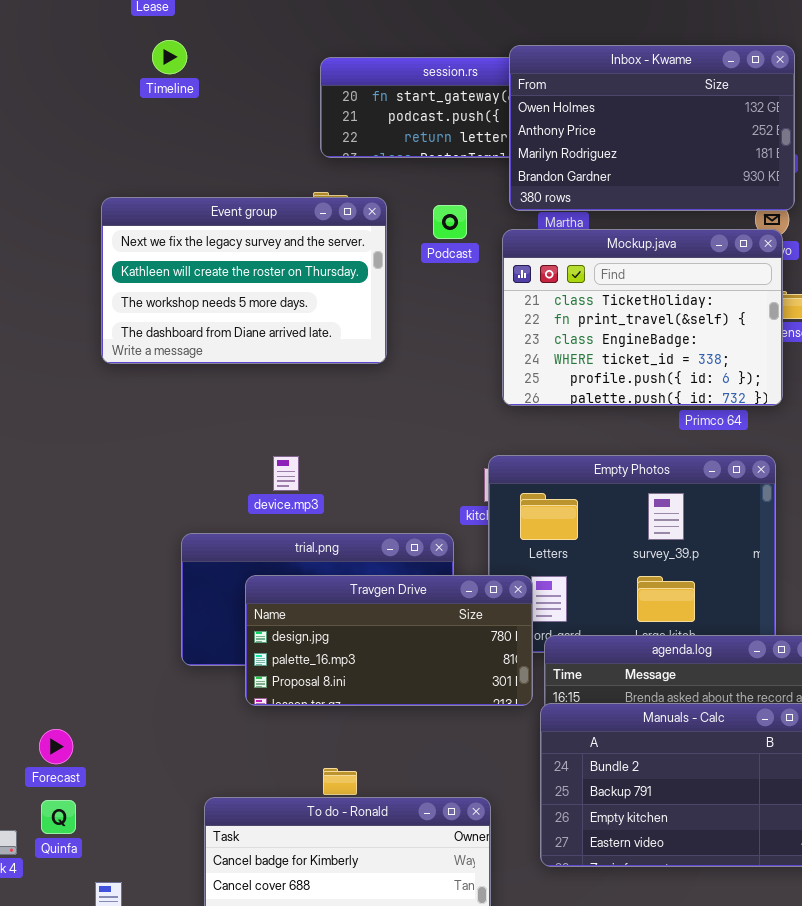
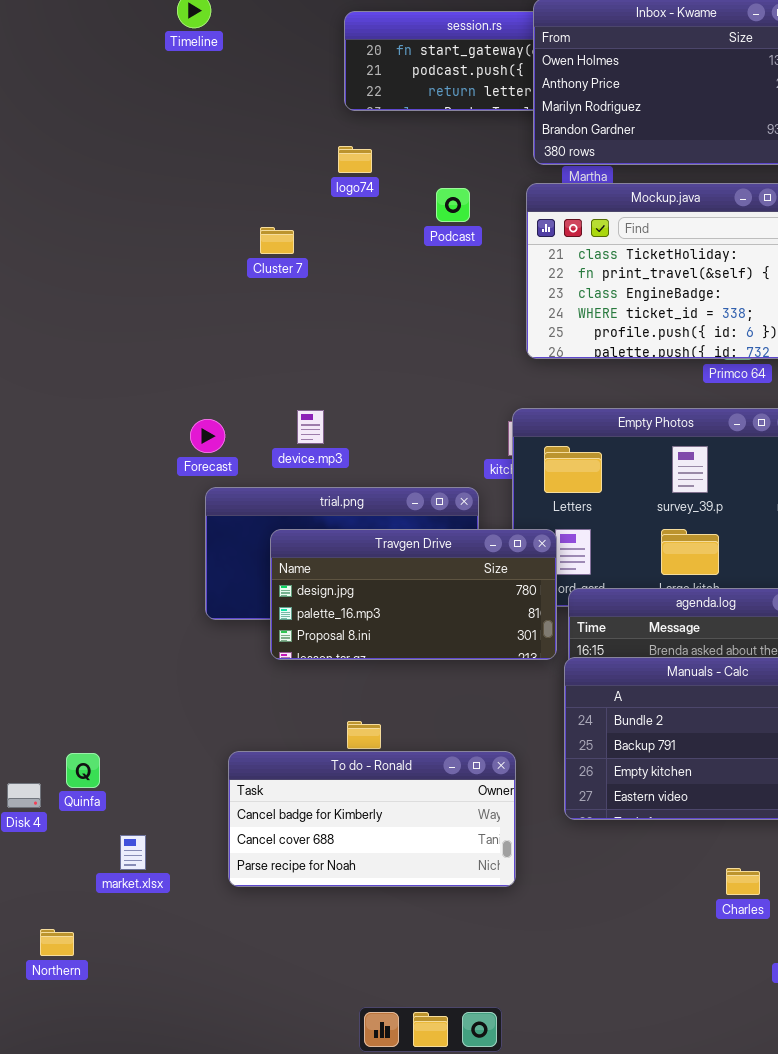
Event group: [101,197,387,364] -> none, closed
Podcast: [433,205,467,239] -> [436,188,470,222], moved
Forecast: [39,729,73,764] -> [190,419,225,453], moved

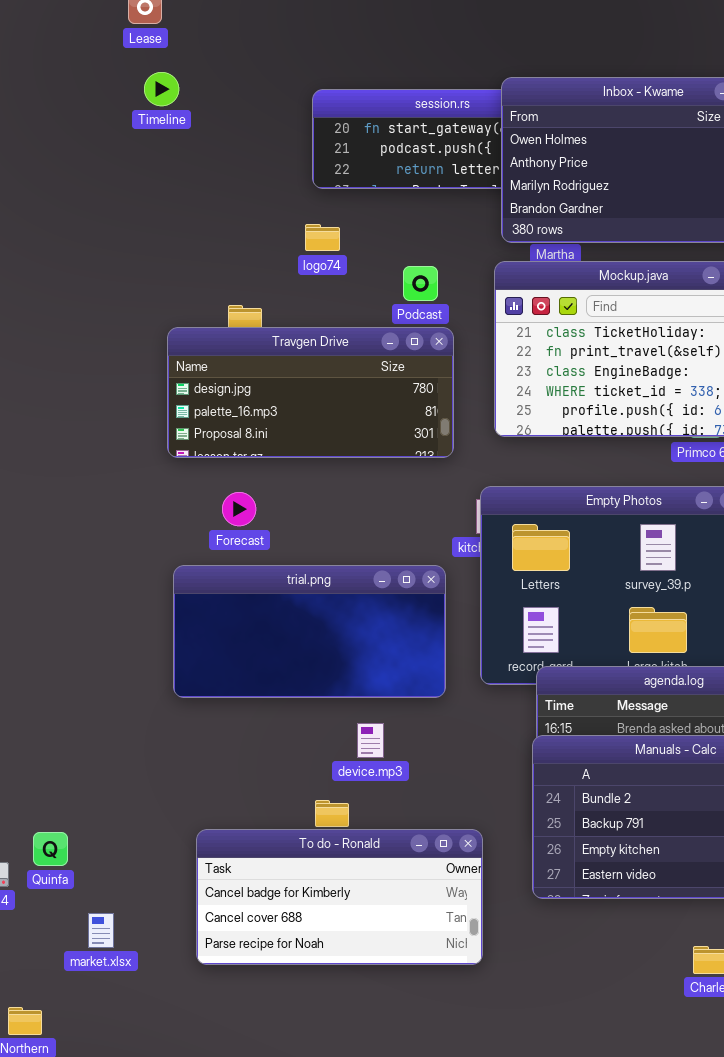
device.mp3: [297,410,324,444] -> [357,723,384,758], moved
Forecast: [190,419,225,453] -> [222,492,256,526], moved
Travgen Drive: [270,529,557,660] -> [167,327,454,458], moved

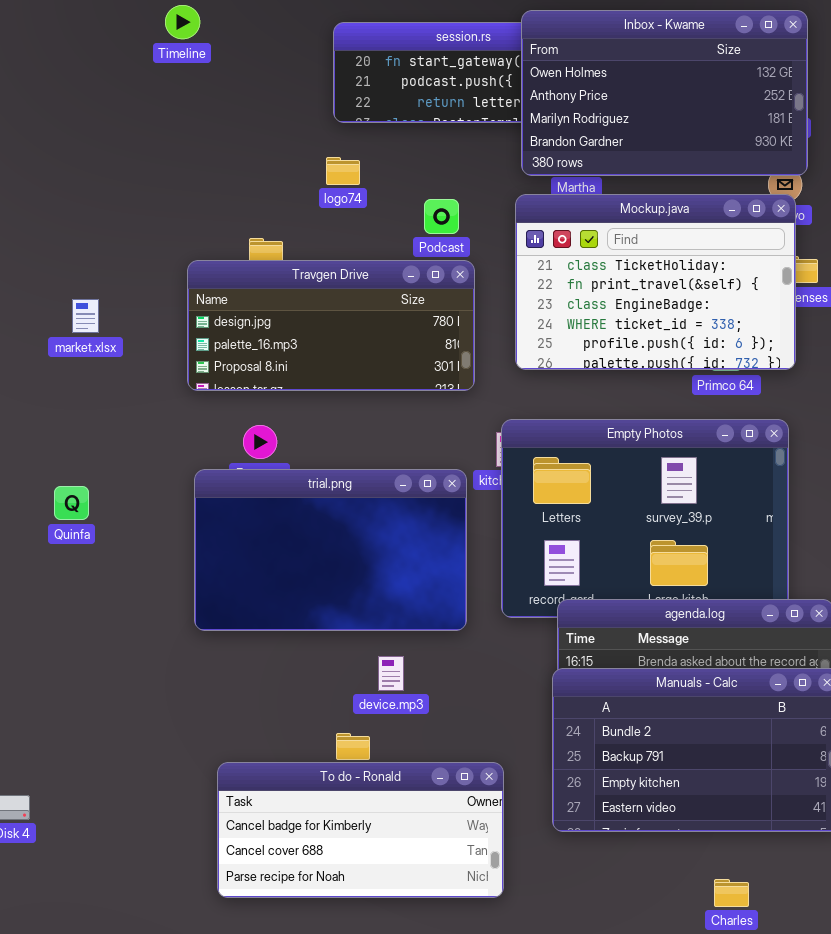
trial.png: [173,565,446,698] -> [194,469,467,631], resized
Quinfa: [33,832,68,866] -> [54,486,89,520], moved
market.xlsx: [88,913,114,948] -> [72,299,99,333], moved

